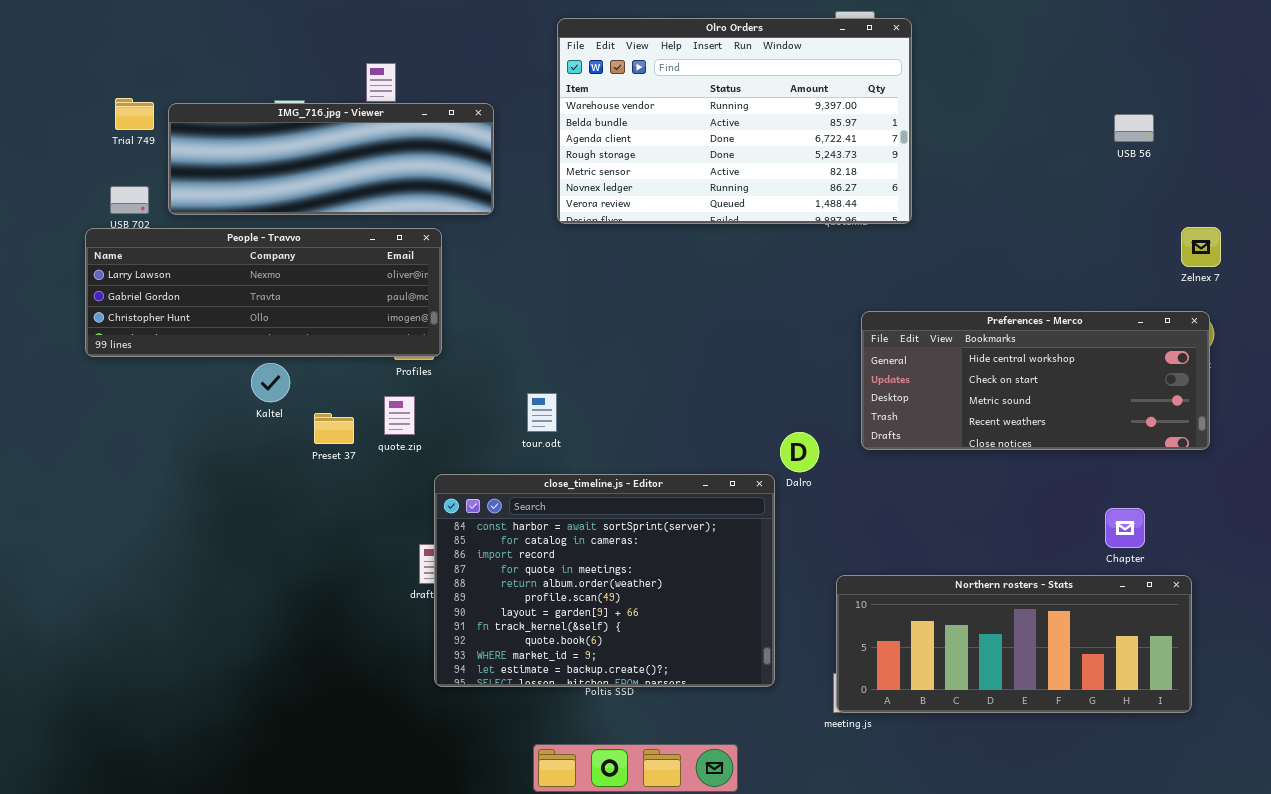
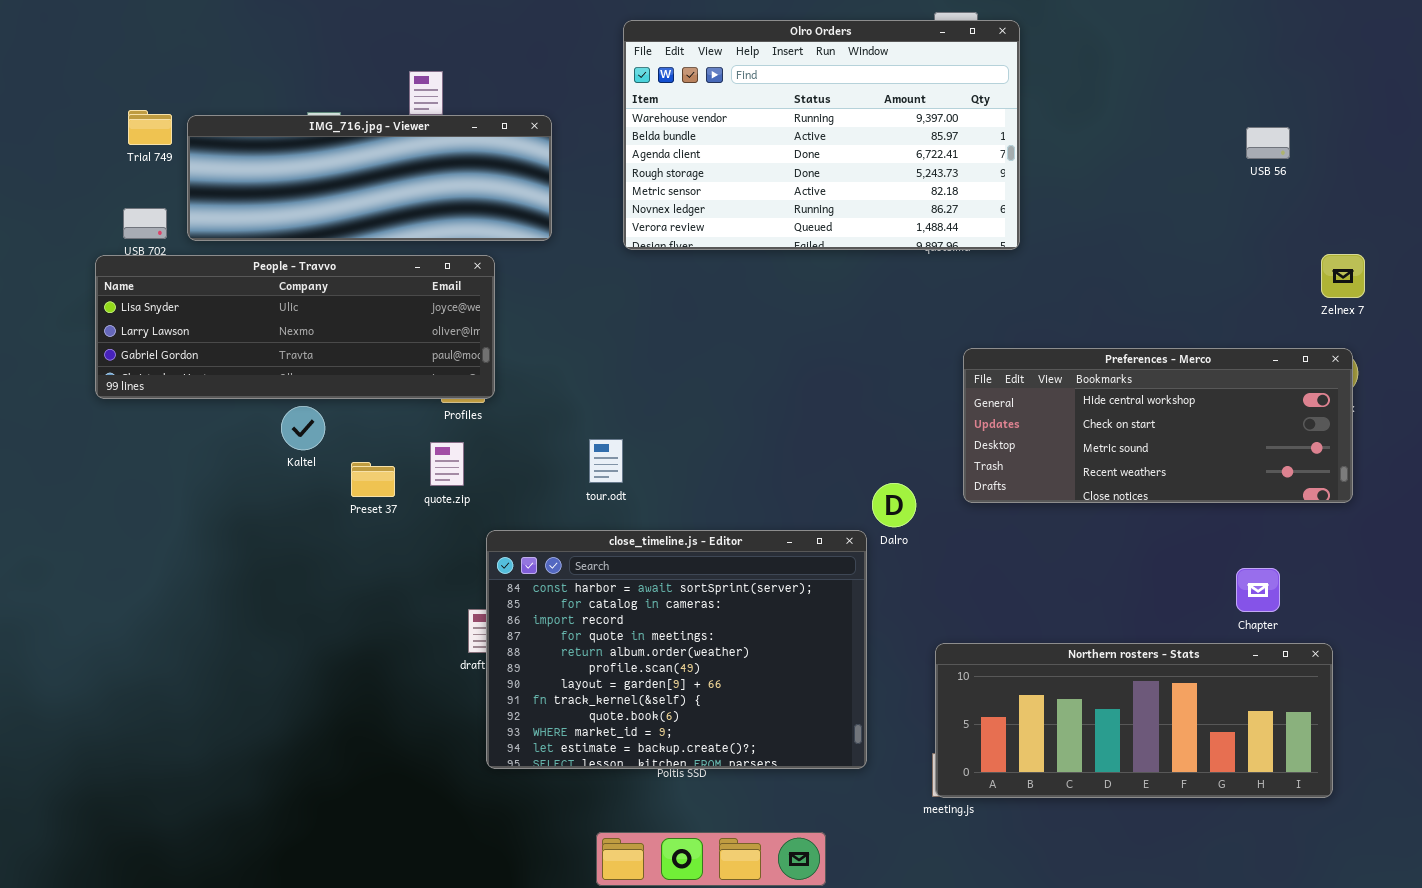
People - Travvo: [85,228,442,357] -> [95,255,495,399], scrolled up 1 row

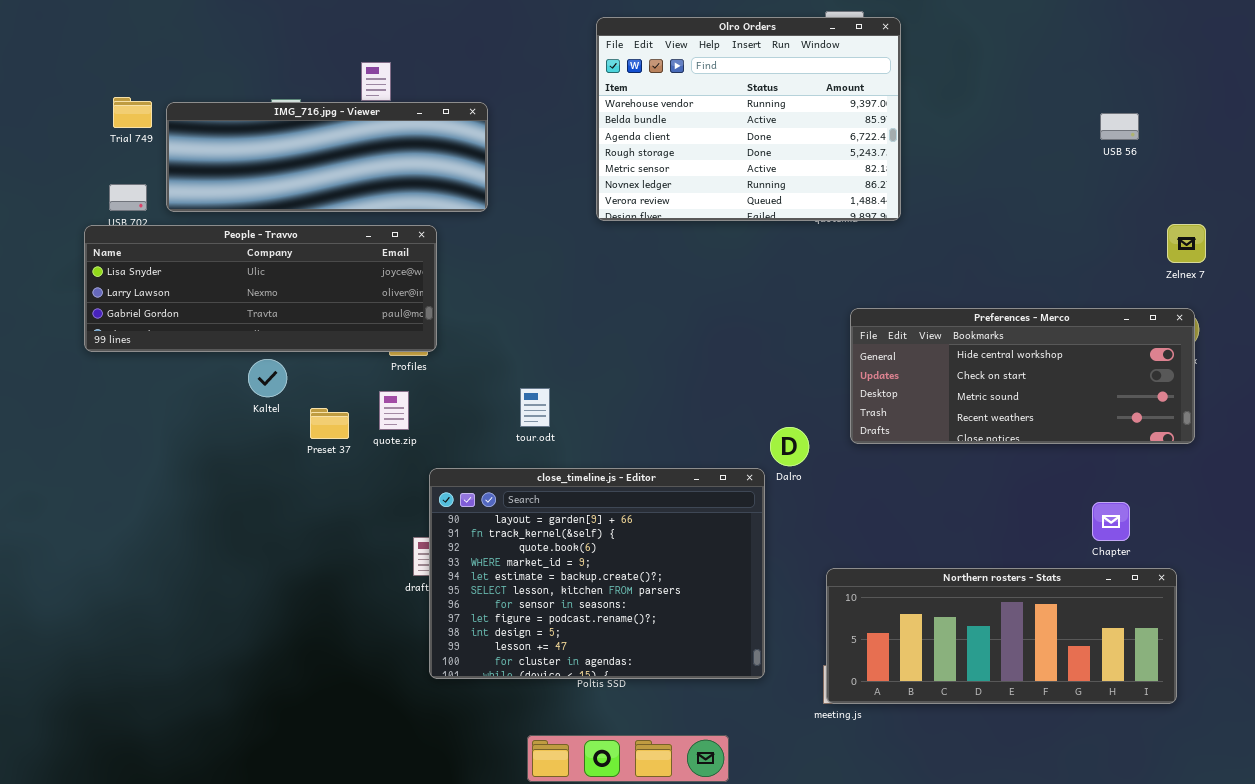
Olro Orders: [623,20,1020,250] -> [596,17,901,221], resized
close_timeline.js - Editor: [486,530,867,769] -> [429,468,765,679], scrolled down 6 rows

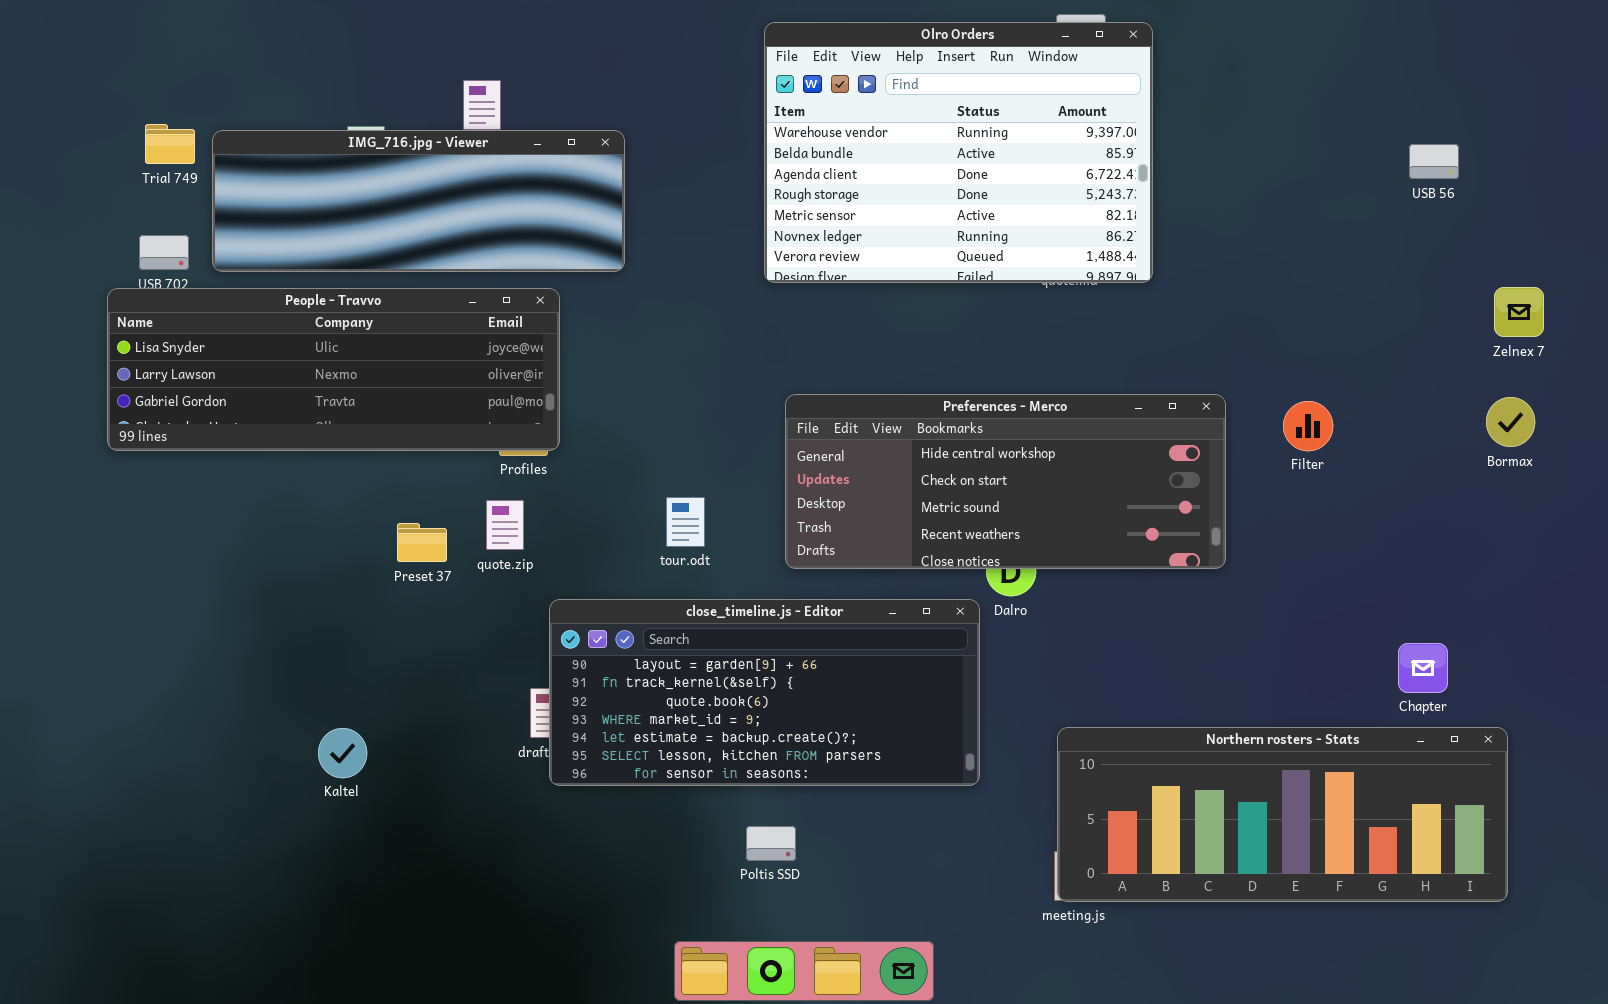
Preferences - Merco: [850,308,1195,444] -> [785,394,1226,569], moved
Kaltel: [248,359,287,397] -> [318,728,367,778], moved
close_timeline.js - Editor: [429,468,765,679] -> [549,599,980,786], resized

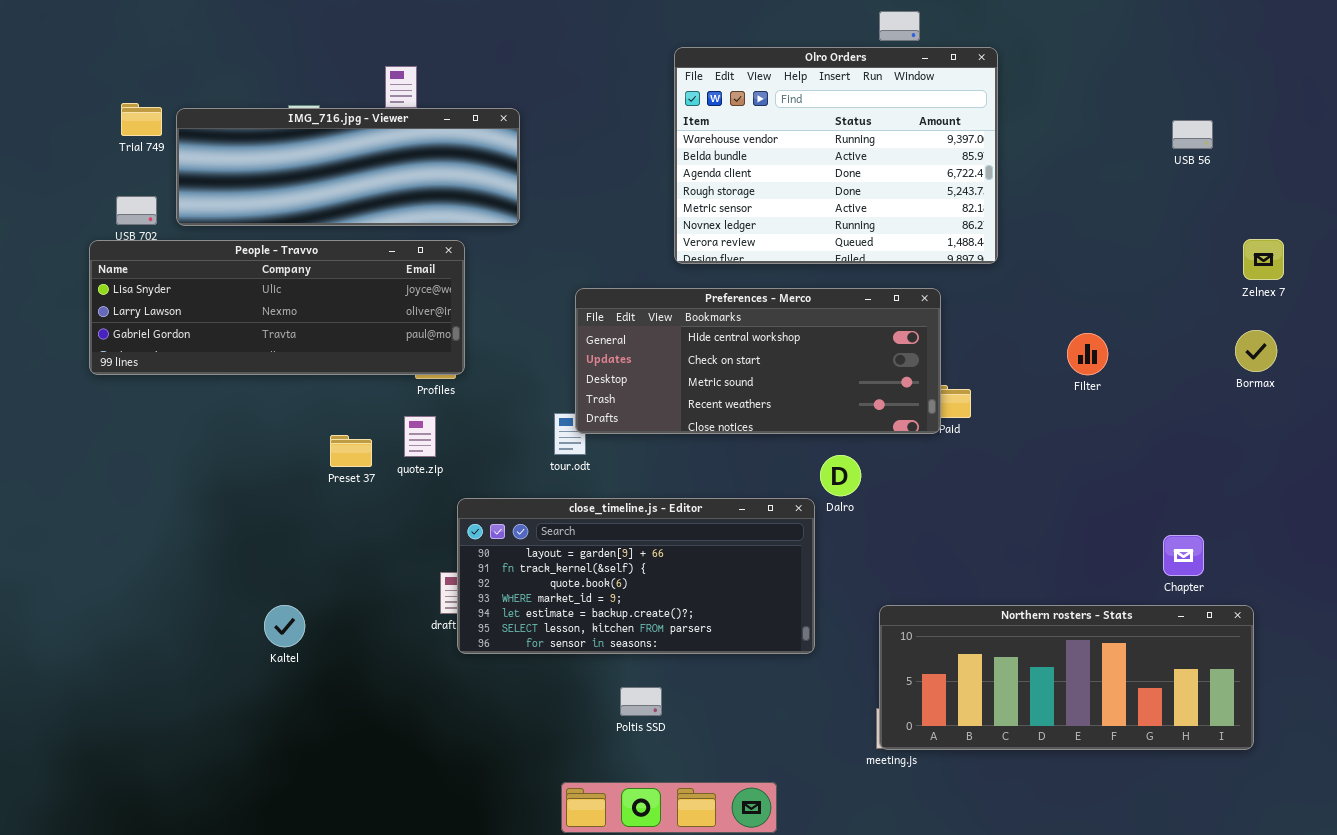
Olro Orders: [764,22,1153,283] -> [674,47,998,264], moved
Preferences - Merco: [785,394,1226,569] -> [575,288,941,434], moved

